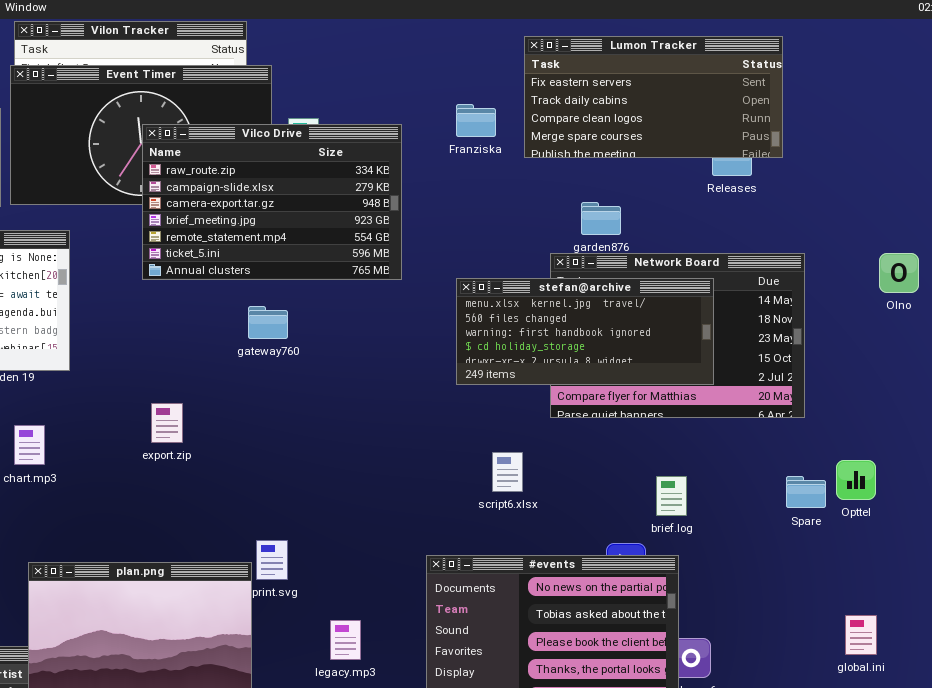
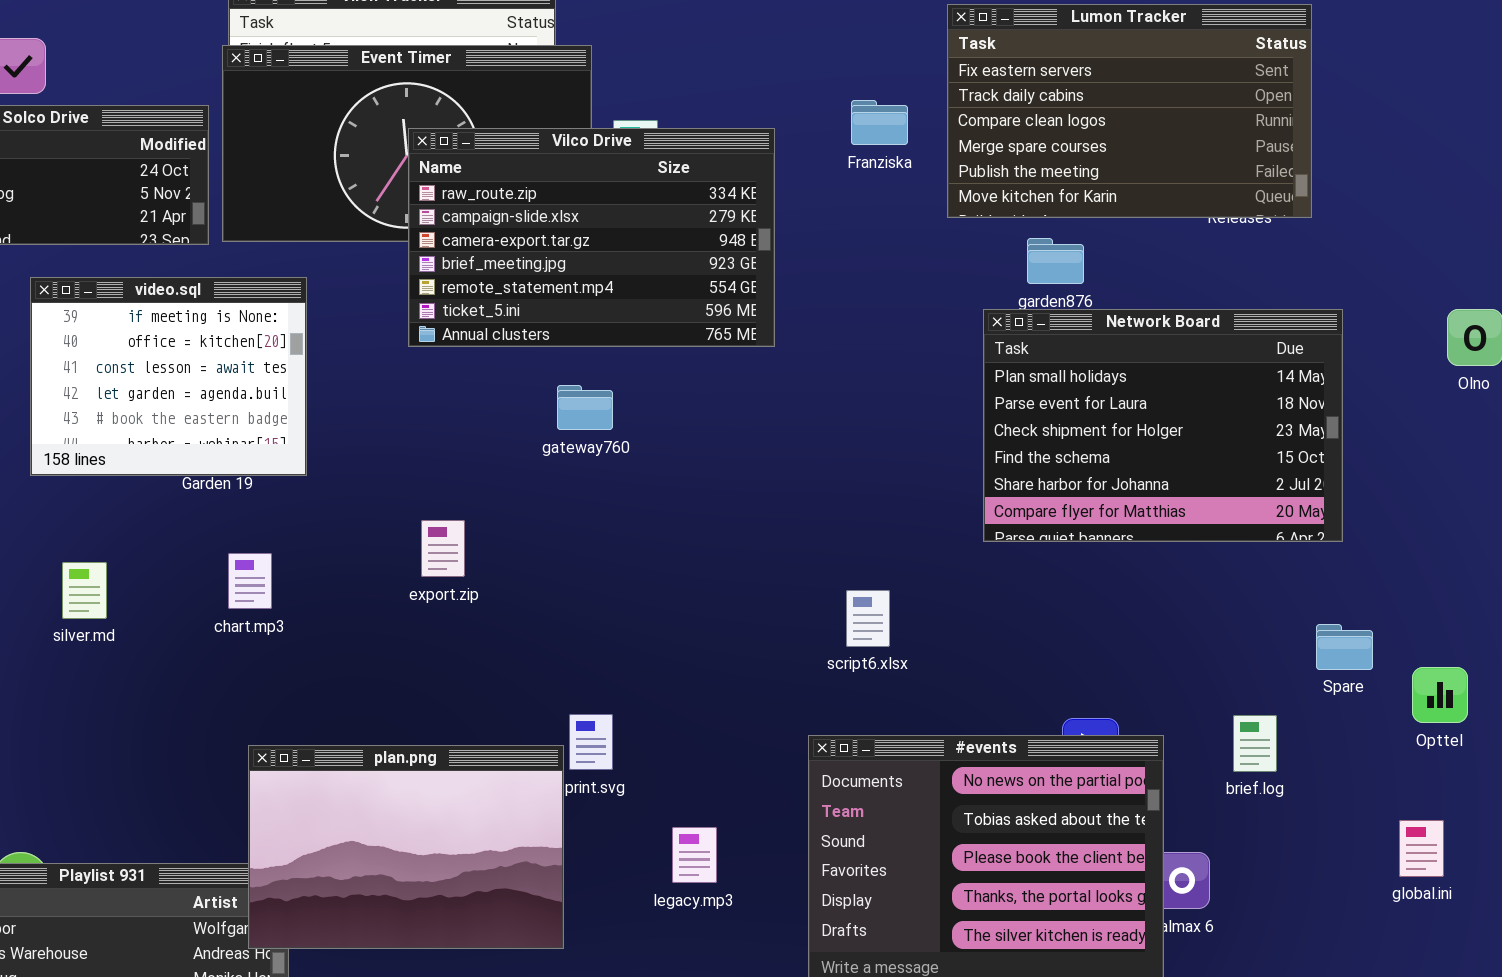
Lumon Tracker: [524,36,783,158] -> [947,4,1312,218], resized
stefan@archive: [456,278,714,385] -> none, closed
script6.xlsx: [492,452,523,492] -> [846,590,890,647], moved
Opttel: [836,460,876,500] -> [1412,667,1468,723], moved
brief.log: [656,476,687,516] -> [1233,715,1277,772], moved

